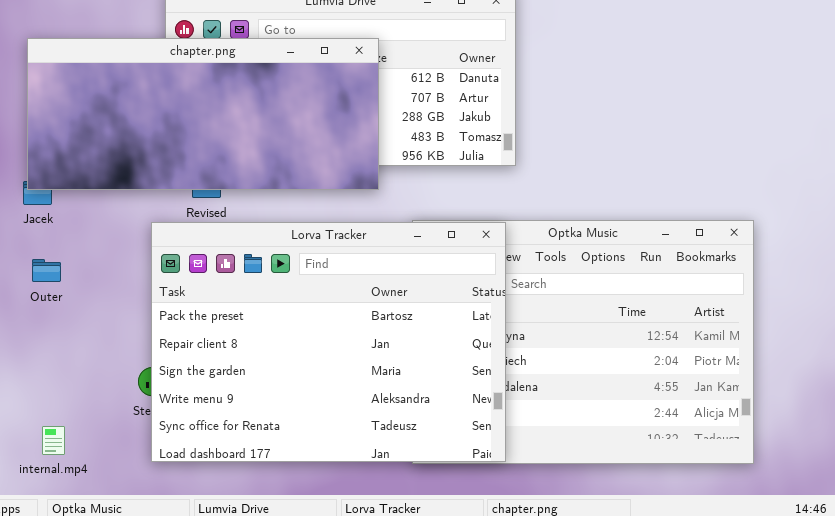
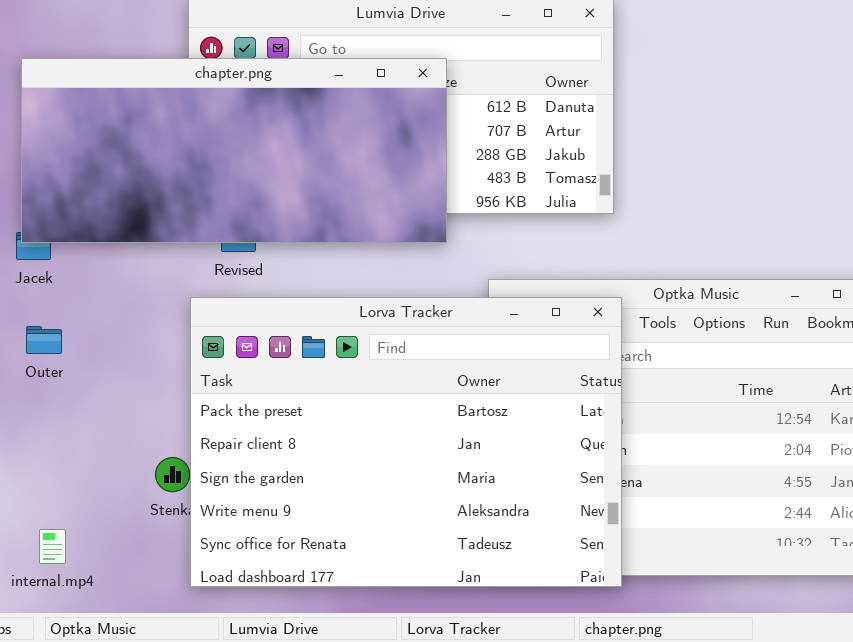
Lorva Tracker: [151,222,506,462] -> [190,297,622,587], moved

